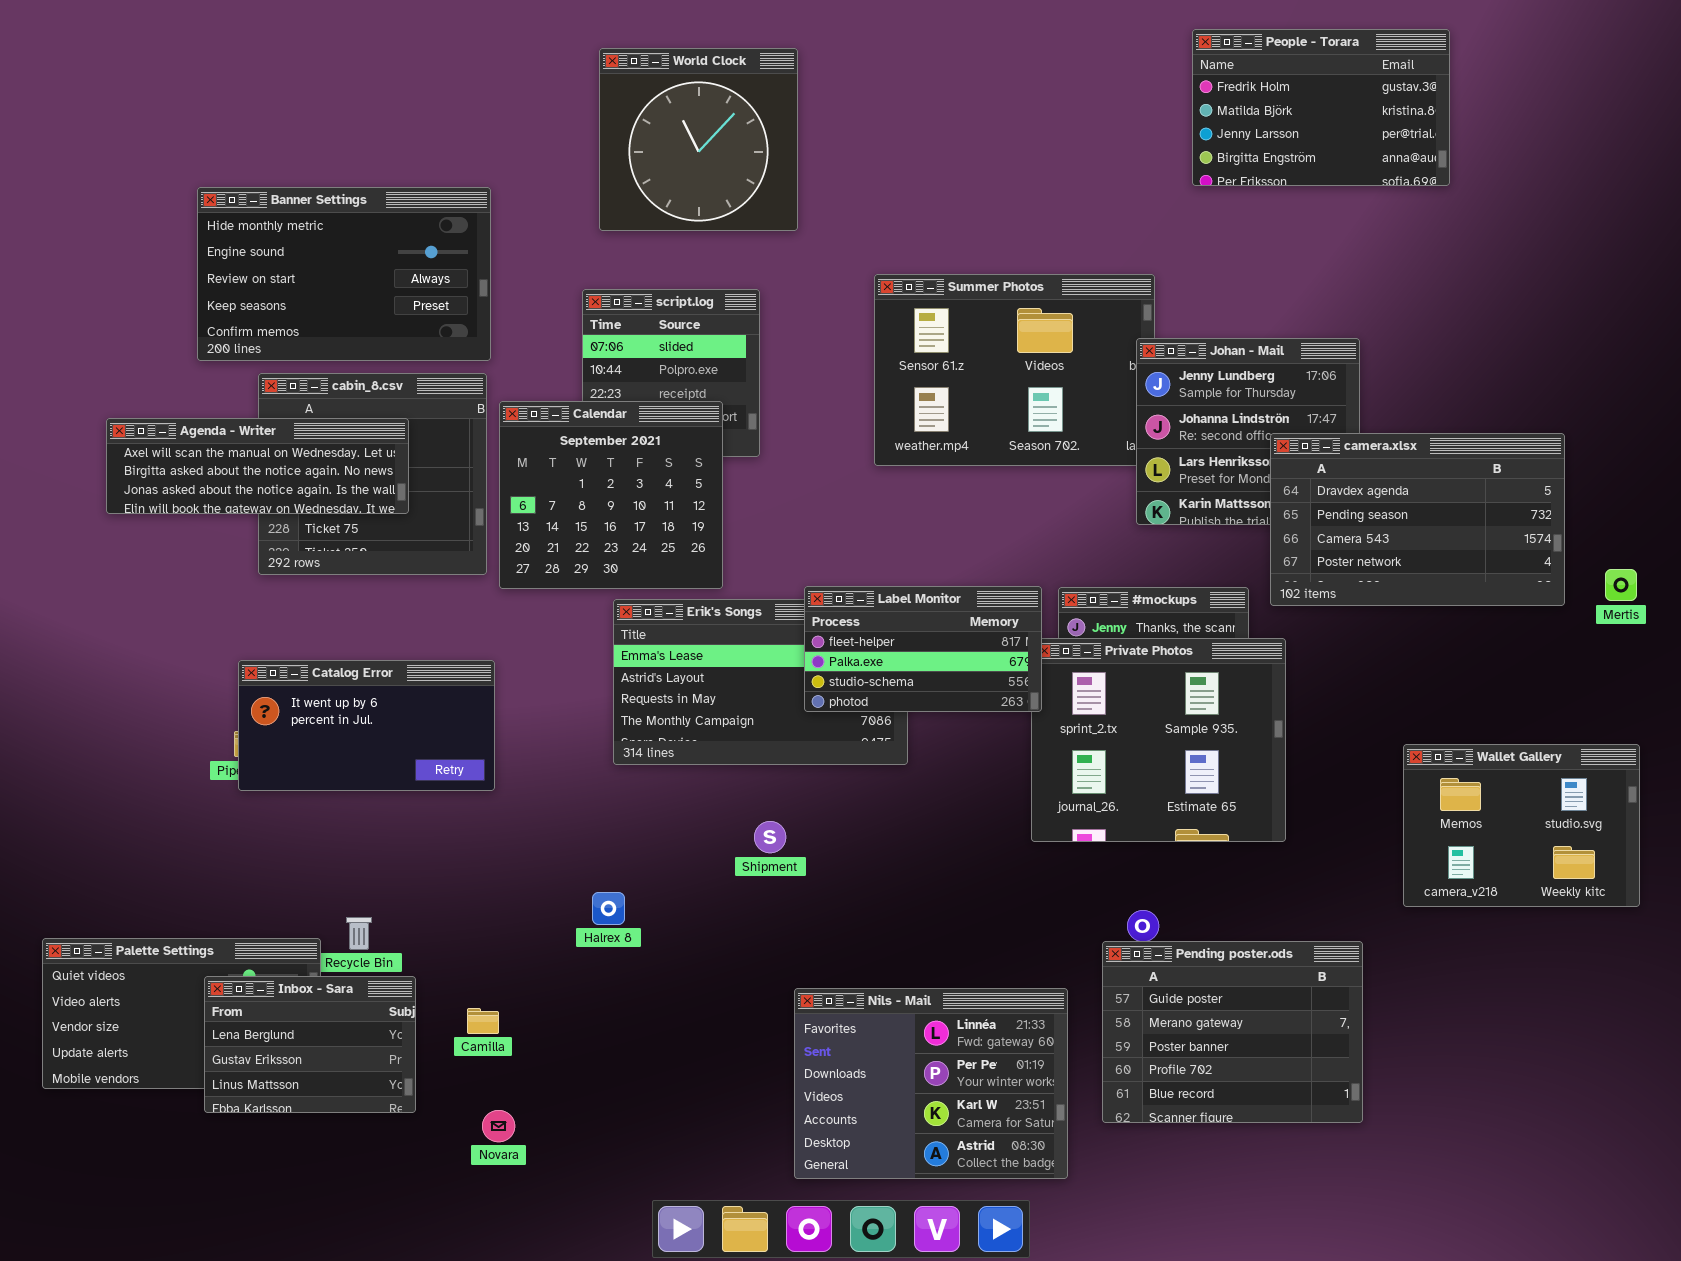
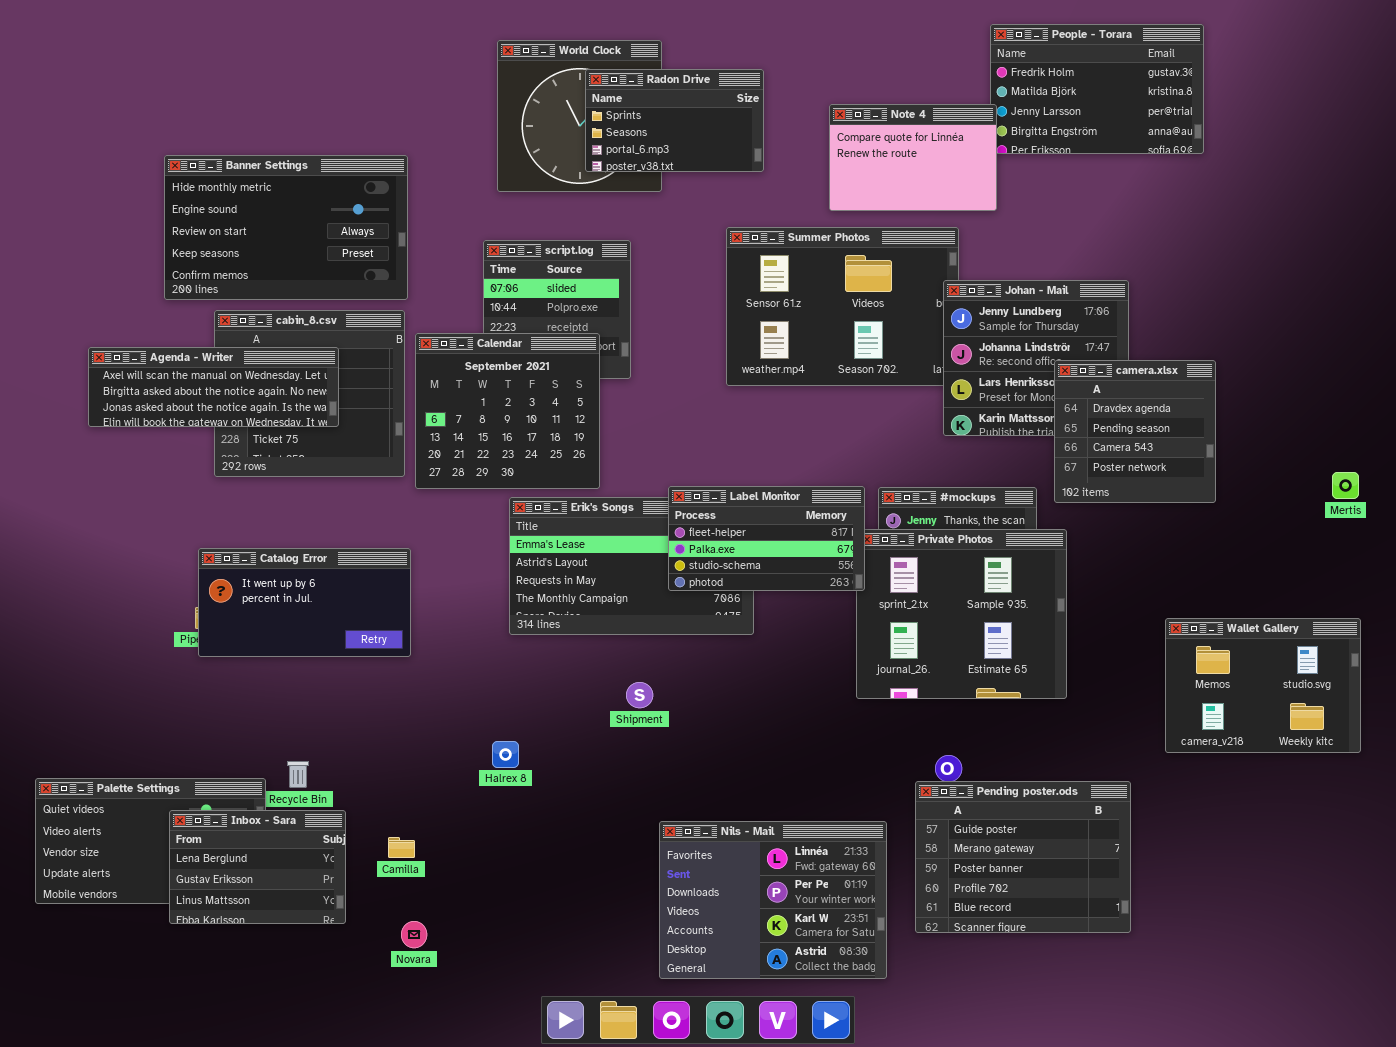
Radon Drive: none -> [585,69,764,172], opened
Note 4: none -> [829,104,997,211], opened
camera.xlsx: [1270,433,1565,606] -> [1054,360,1216,503], resized

